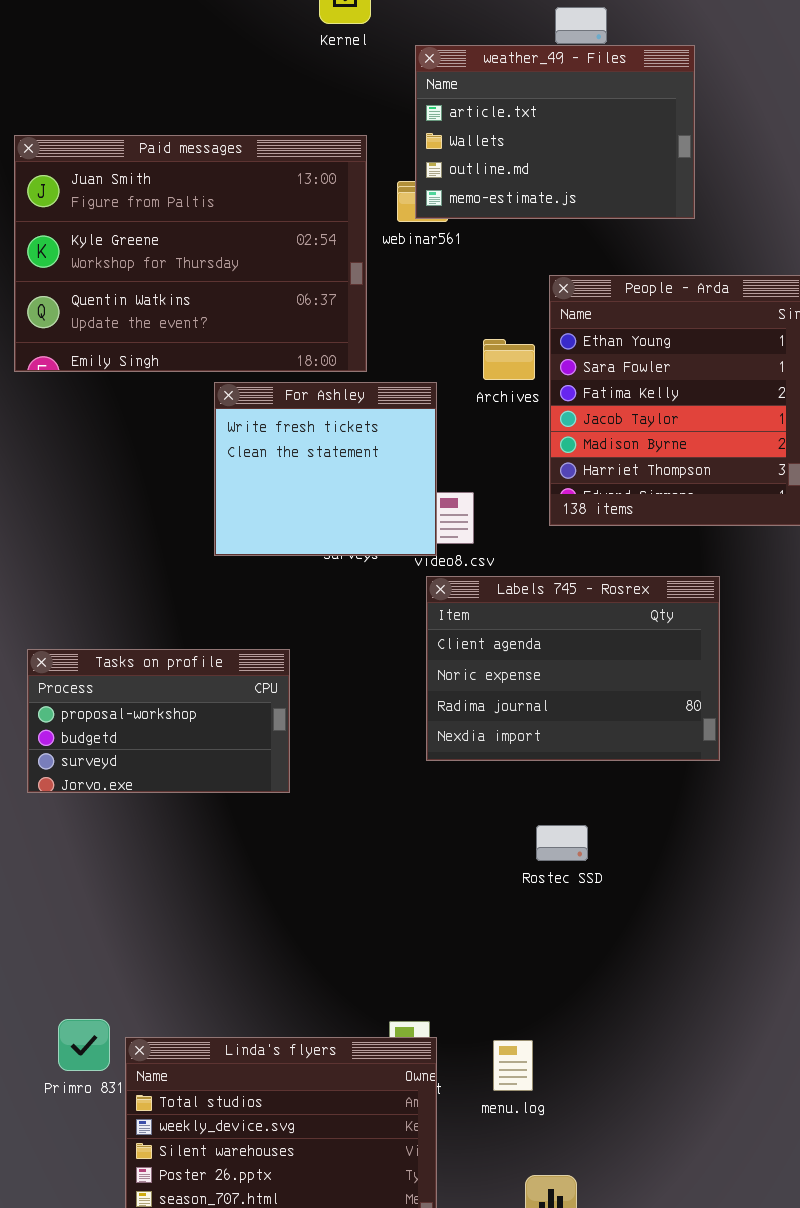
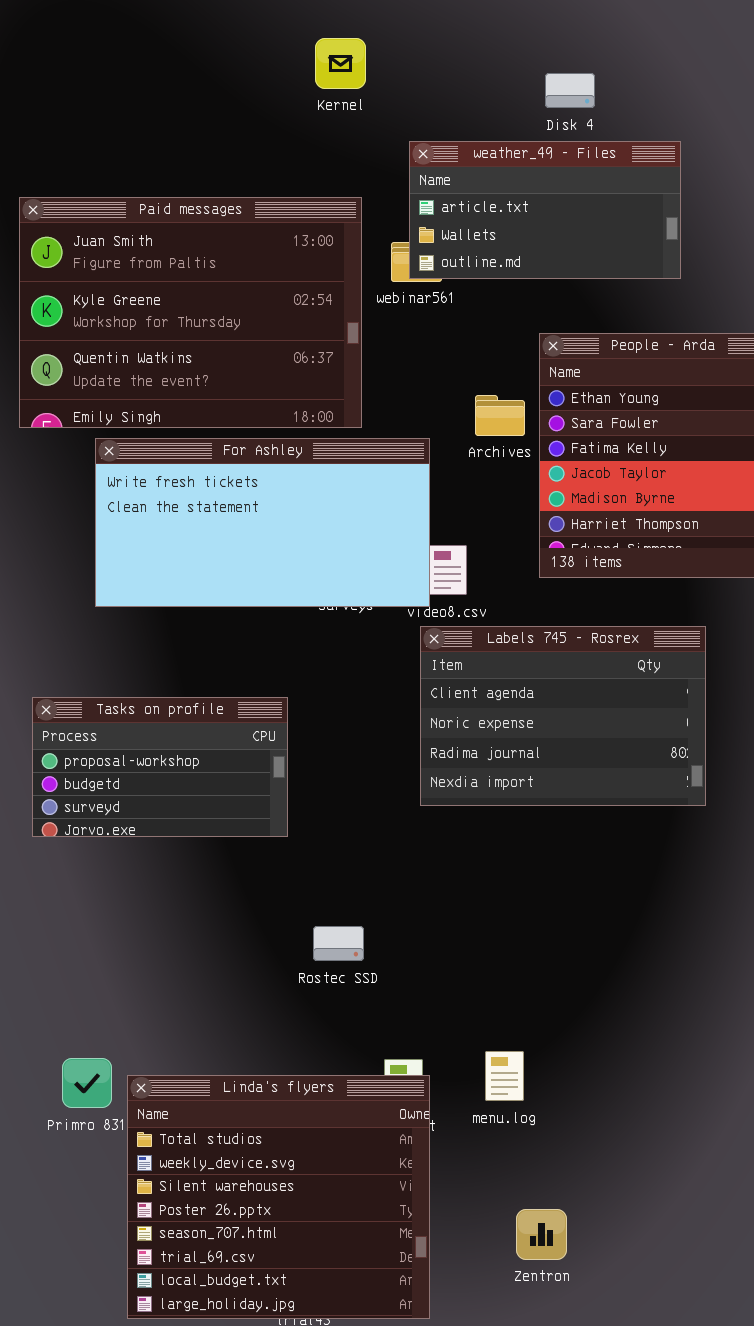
weather_49 - Files: [415,45,695,219] -> [409,141,681,279], resized
For Ashley: [214,382,437,556] -> [95,438,430,607], resized
Rostec SSD: [536,825,588,861] -> [313,926,364,961], moved
menu.log: [493,1040,533,1091] -> [485,1051,524,1101], moved

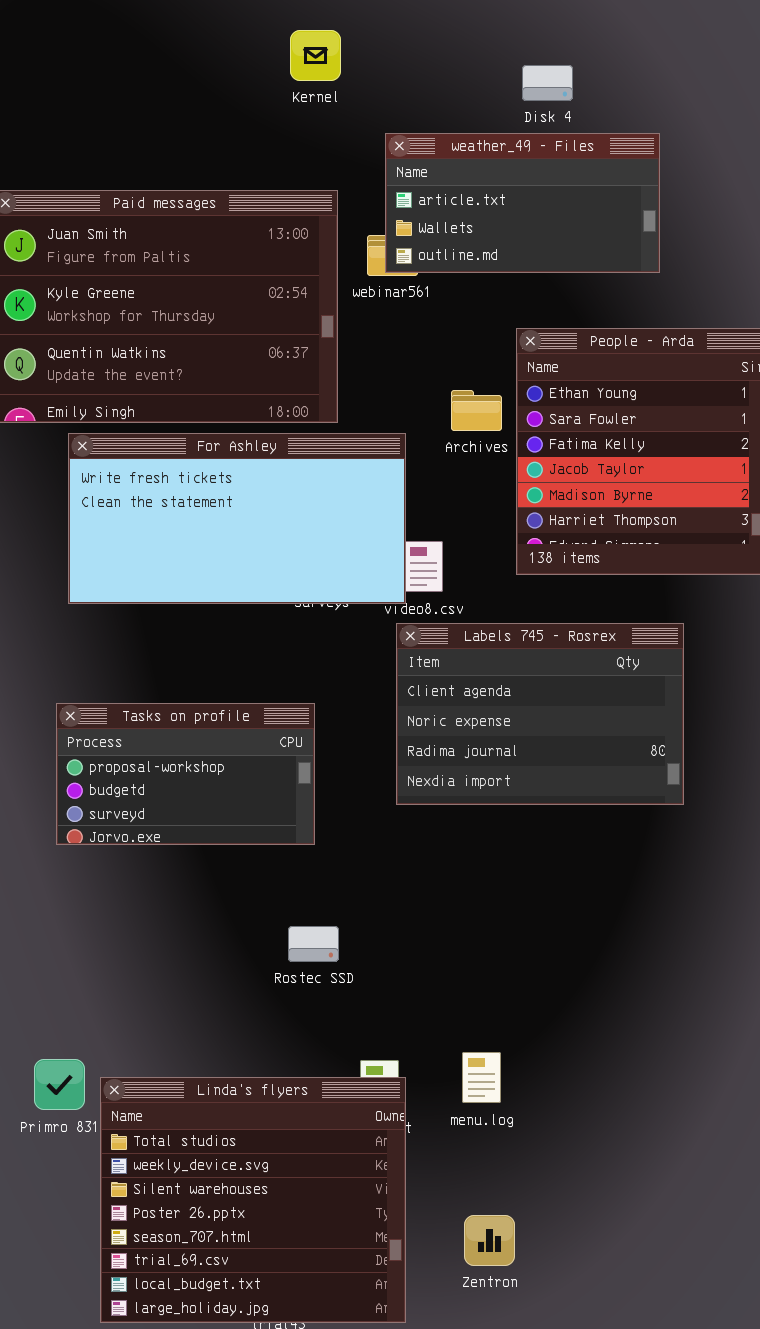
Tasks on profile: [32,697,288,837] -> [56,703,315,845], moved
Zentron: [516,1209,567,1260] -> [464,1215,515,1266], moved

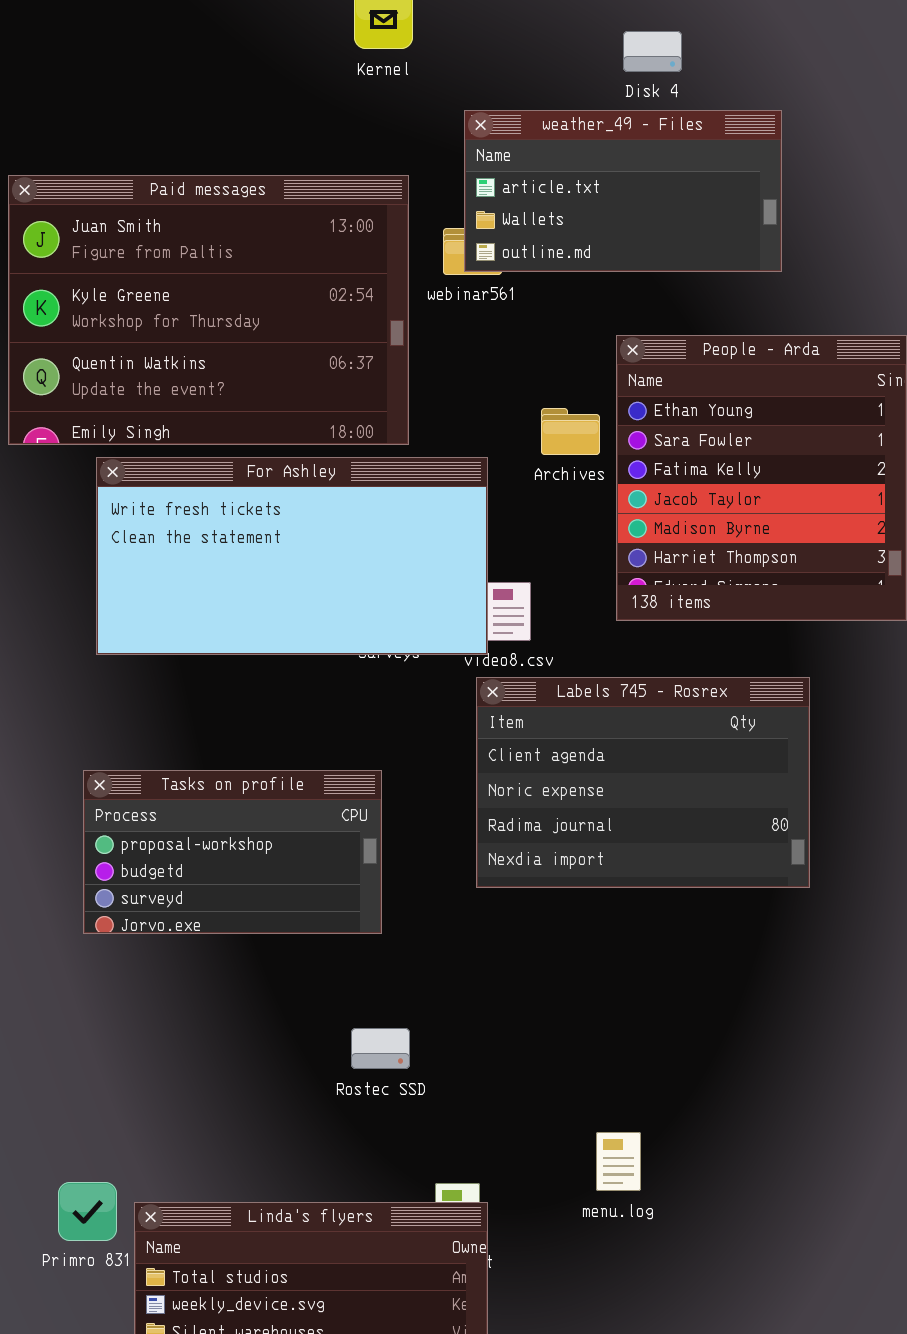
menu.log: [462,1052,501,1103] -> [596,1132,641,1191], moved

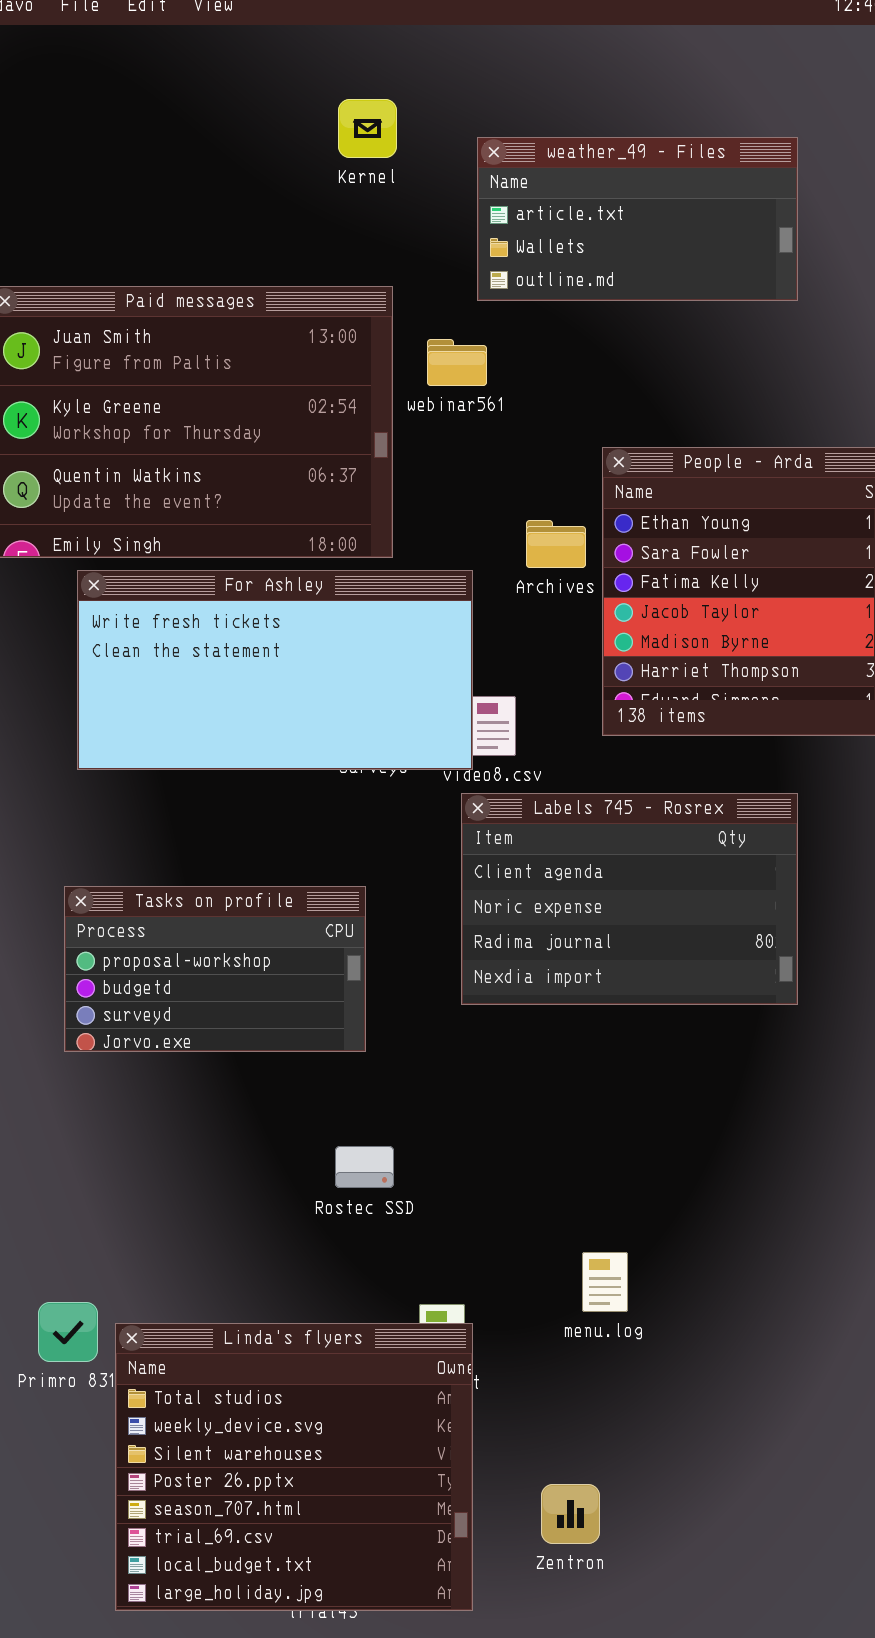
weather_49 - Files: [464,110,782,272] -> [477,137,798,301], moved

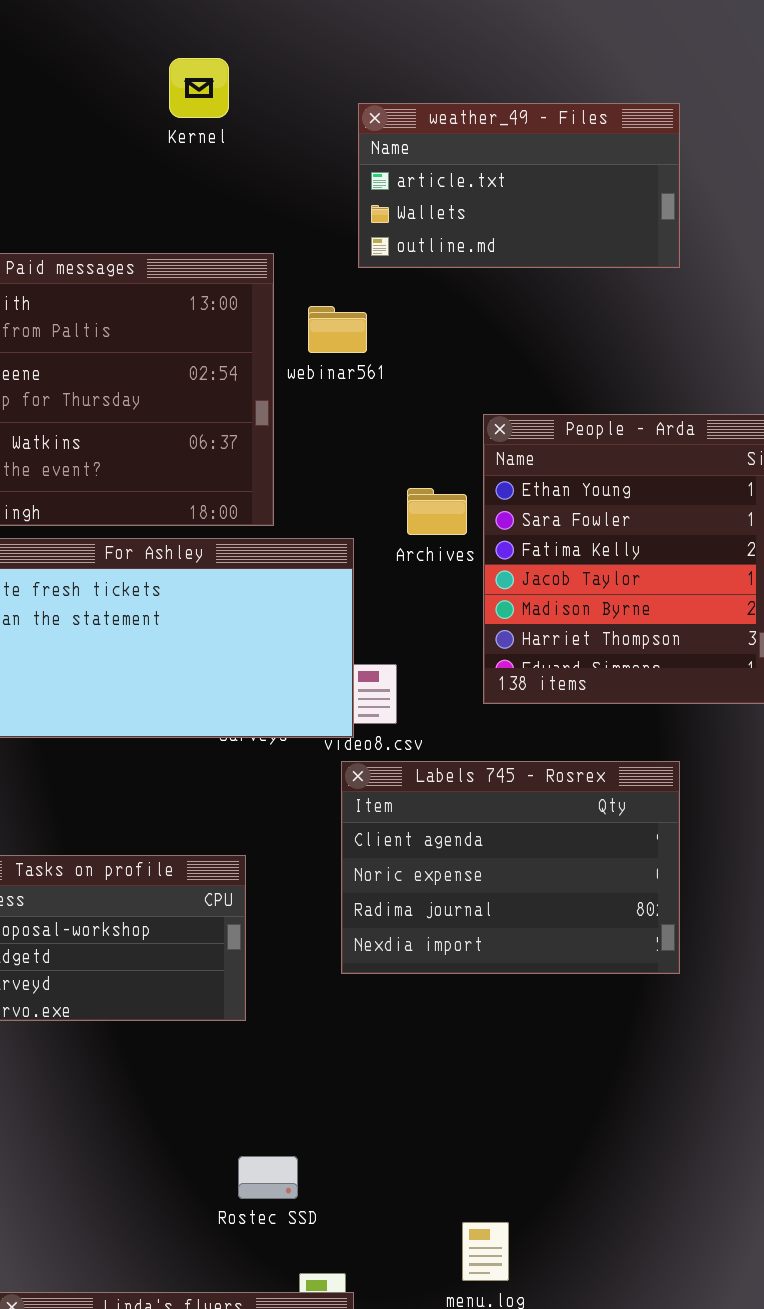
Kernel: [338,99,397,158] -> [169,58,229,118], moved
Rostec SSD: [335,1146,394,1188] -> [238,1156,298,1199], moved

